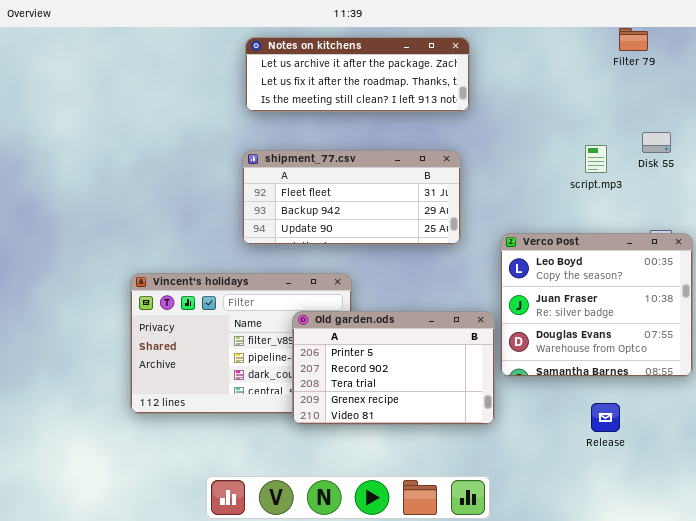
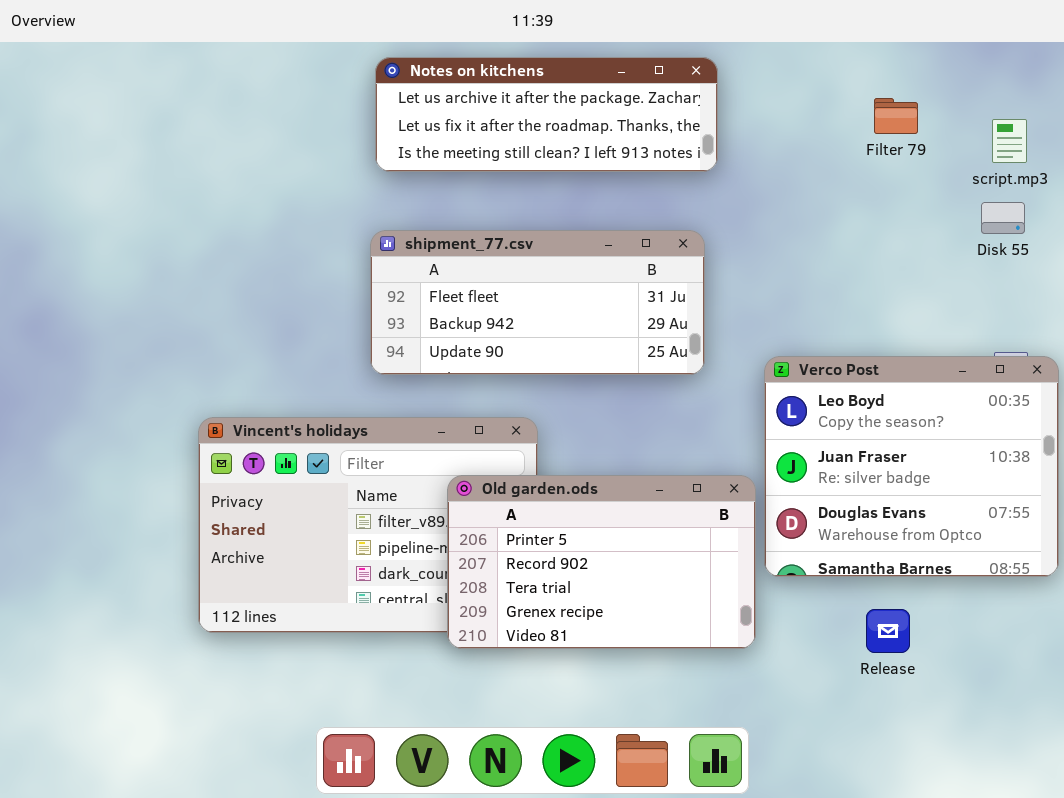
Filter 79: [619,28,648,51] -> [874,98,918,134], moved
script.mp3: [585,145,607,173] -> [992,119,1027,163], moved
Release: [591,403,620,432] -> [866,609,910,653], moved

